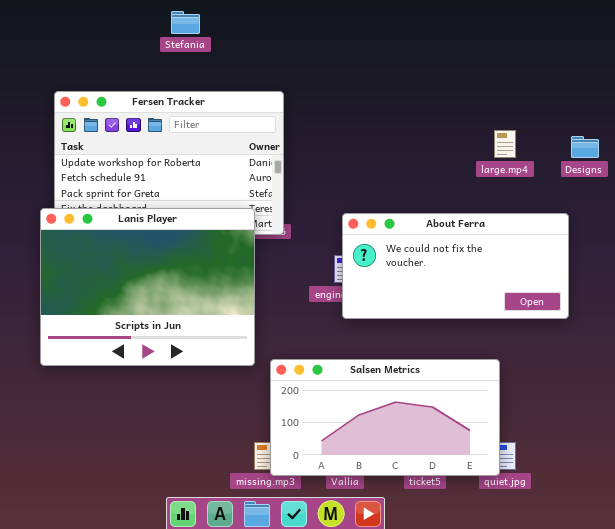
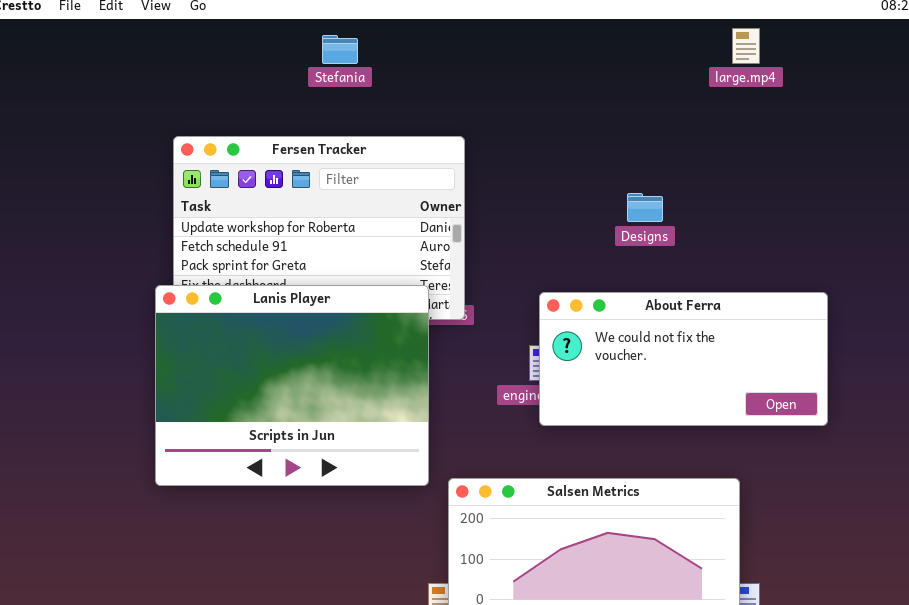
large.mp4: [494,130,516,158] -> [732,28,760,64], moved
Designs: [571,136,599,158] -> [627,193,663,222], moved

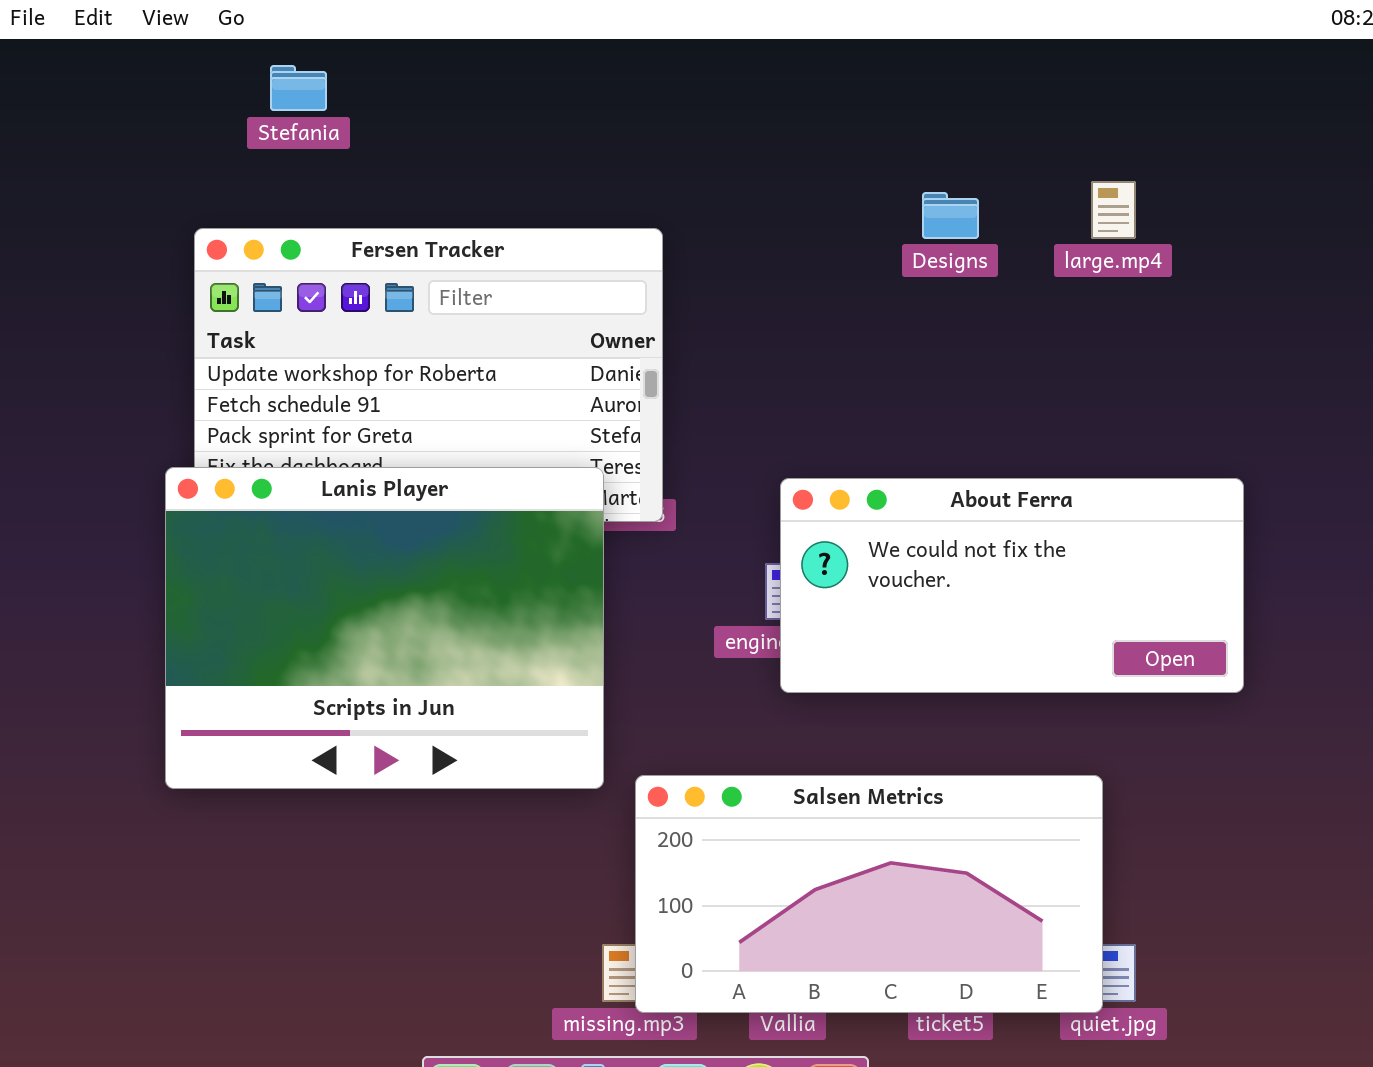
large.mp4: [732,28,760,64] -> [1091,181,1136,239], moved
Stefania: [322,35,358,64] -> [270,65,327,111], moved
Designs: [627,193,663,222] -> [922,192,979,239], moved

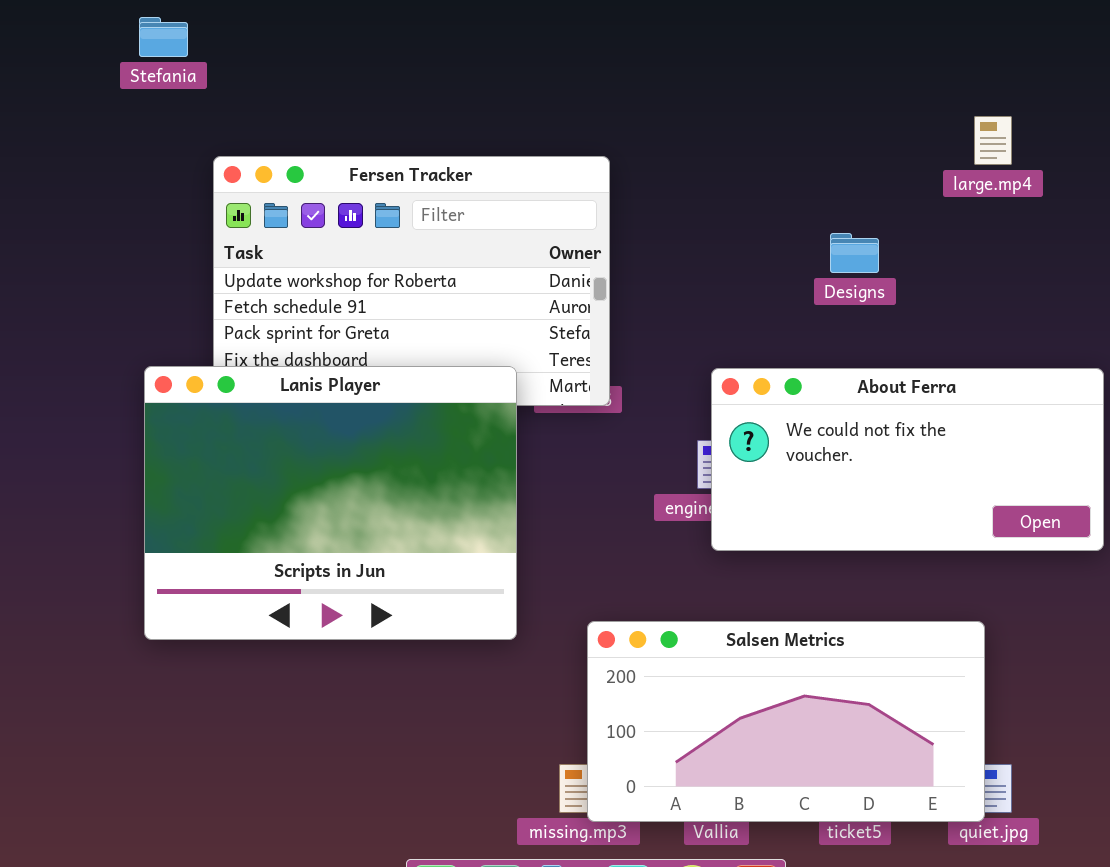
Stefania: [270,65,327,111] -> [139,17,188,57], moved
Designs: [922,192,979,239] -> [830,233,879,273], moved
Lanis Player: [165,467,604,789] -> [144,366,517,640], moved

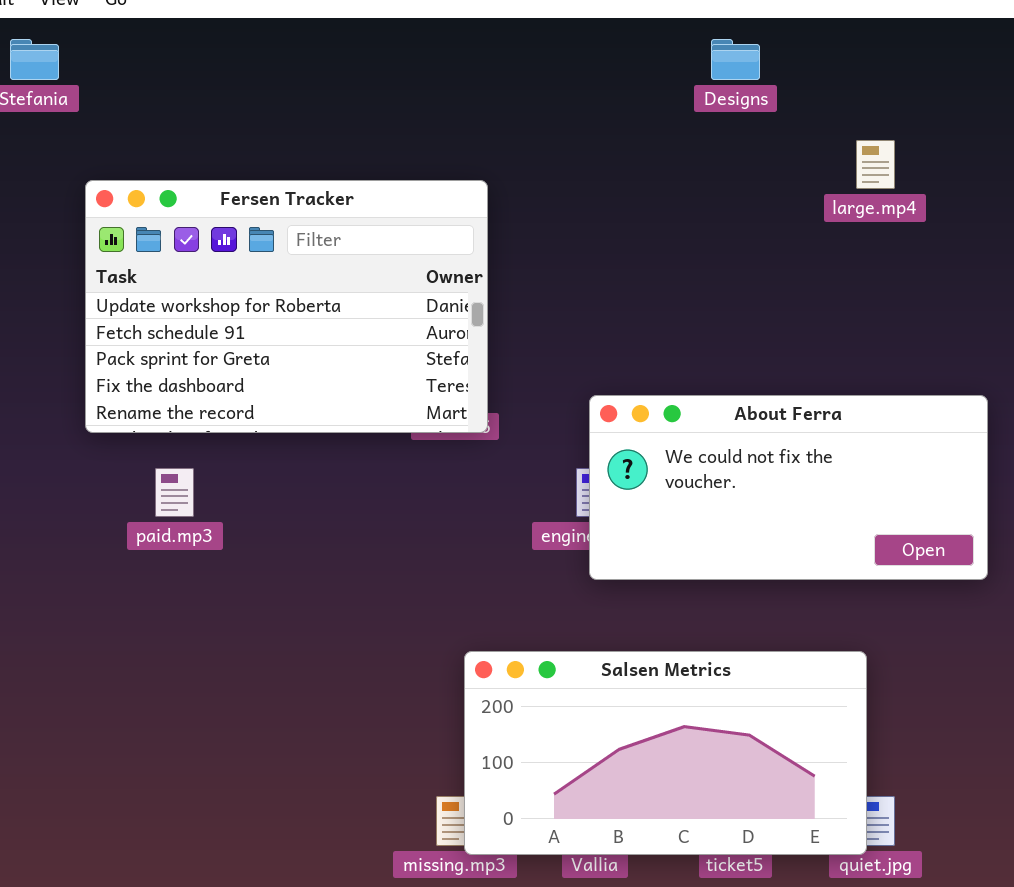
Designs: [830,233,879,273] -> [711,39,760,80], moved
Lanis Player: [144,366,517,640] -> none, closed

